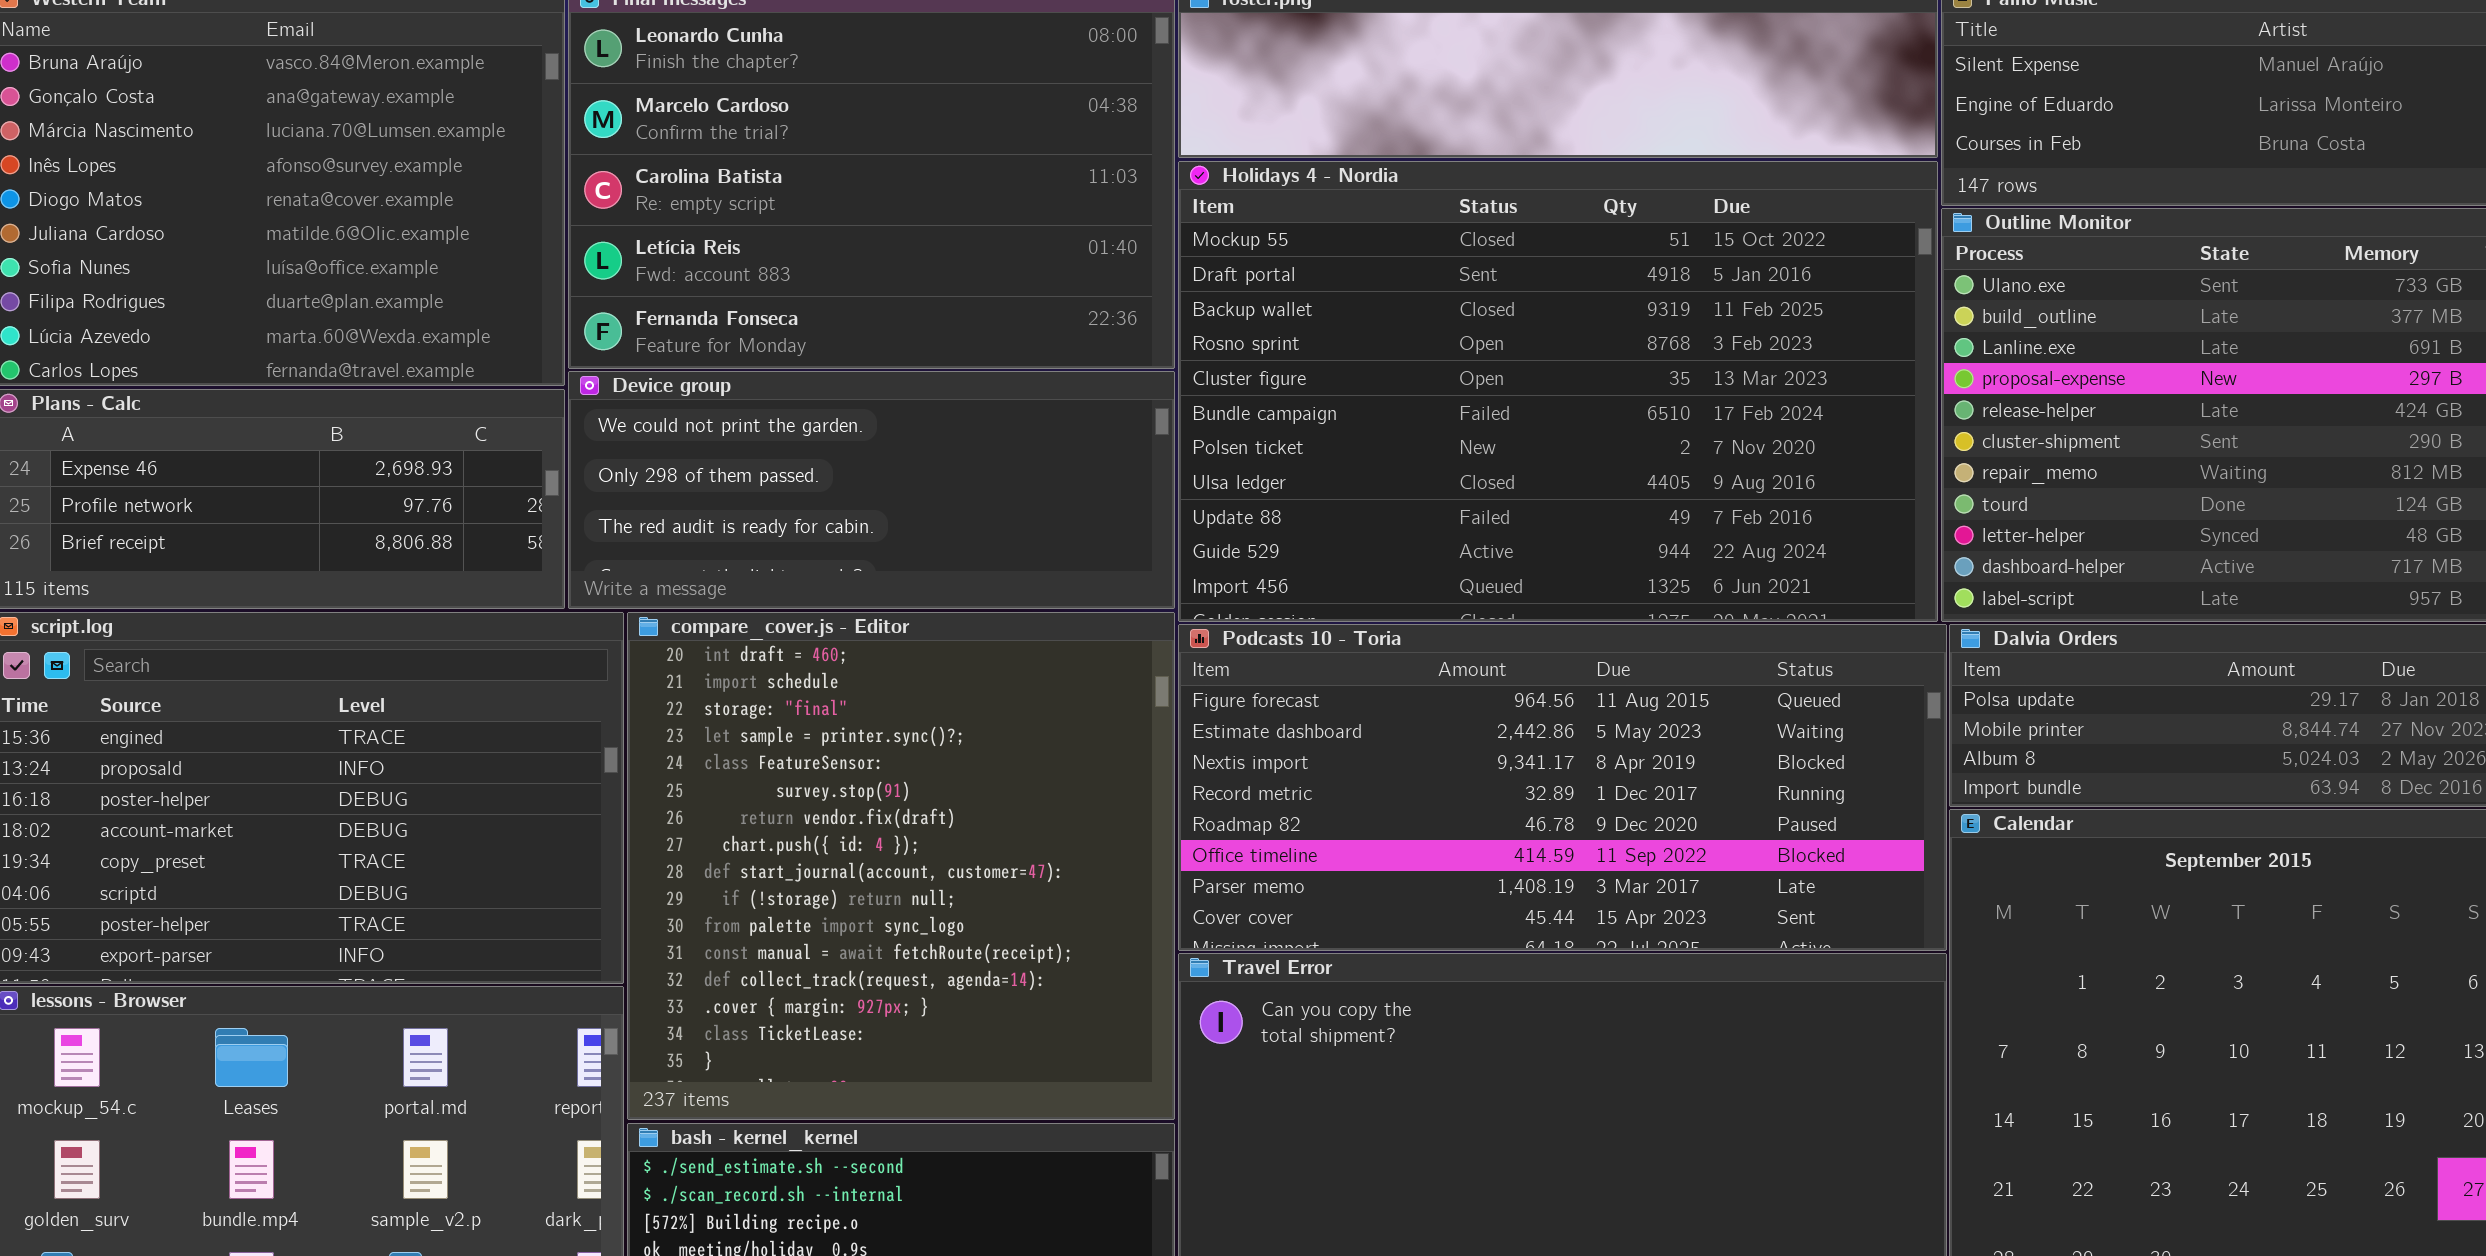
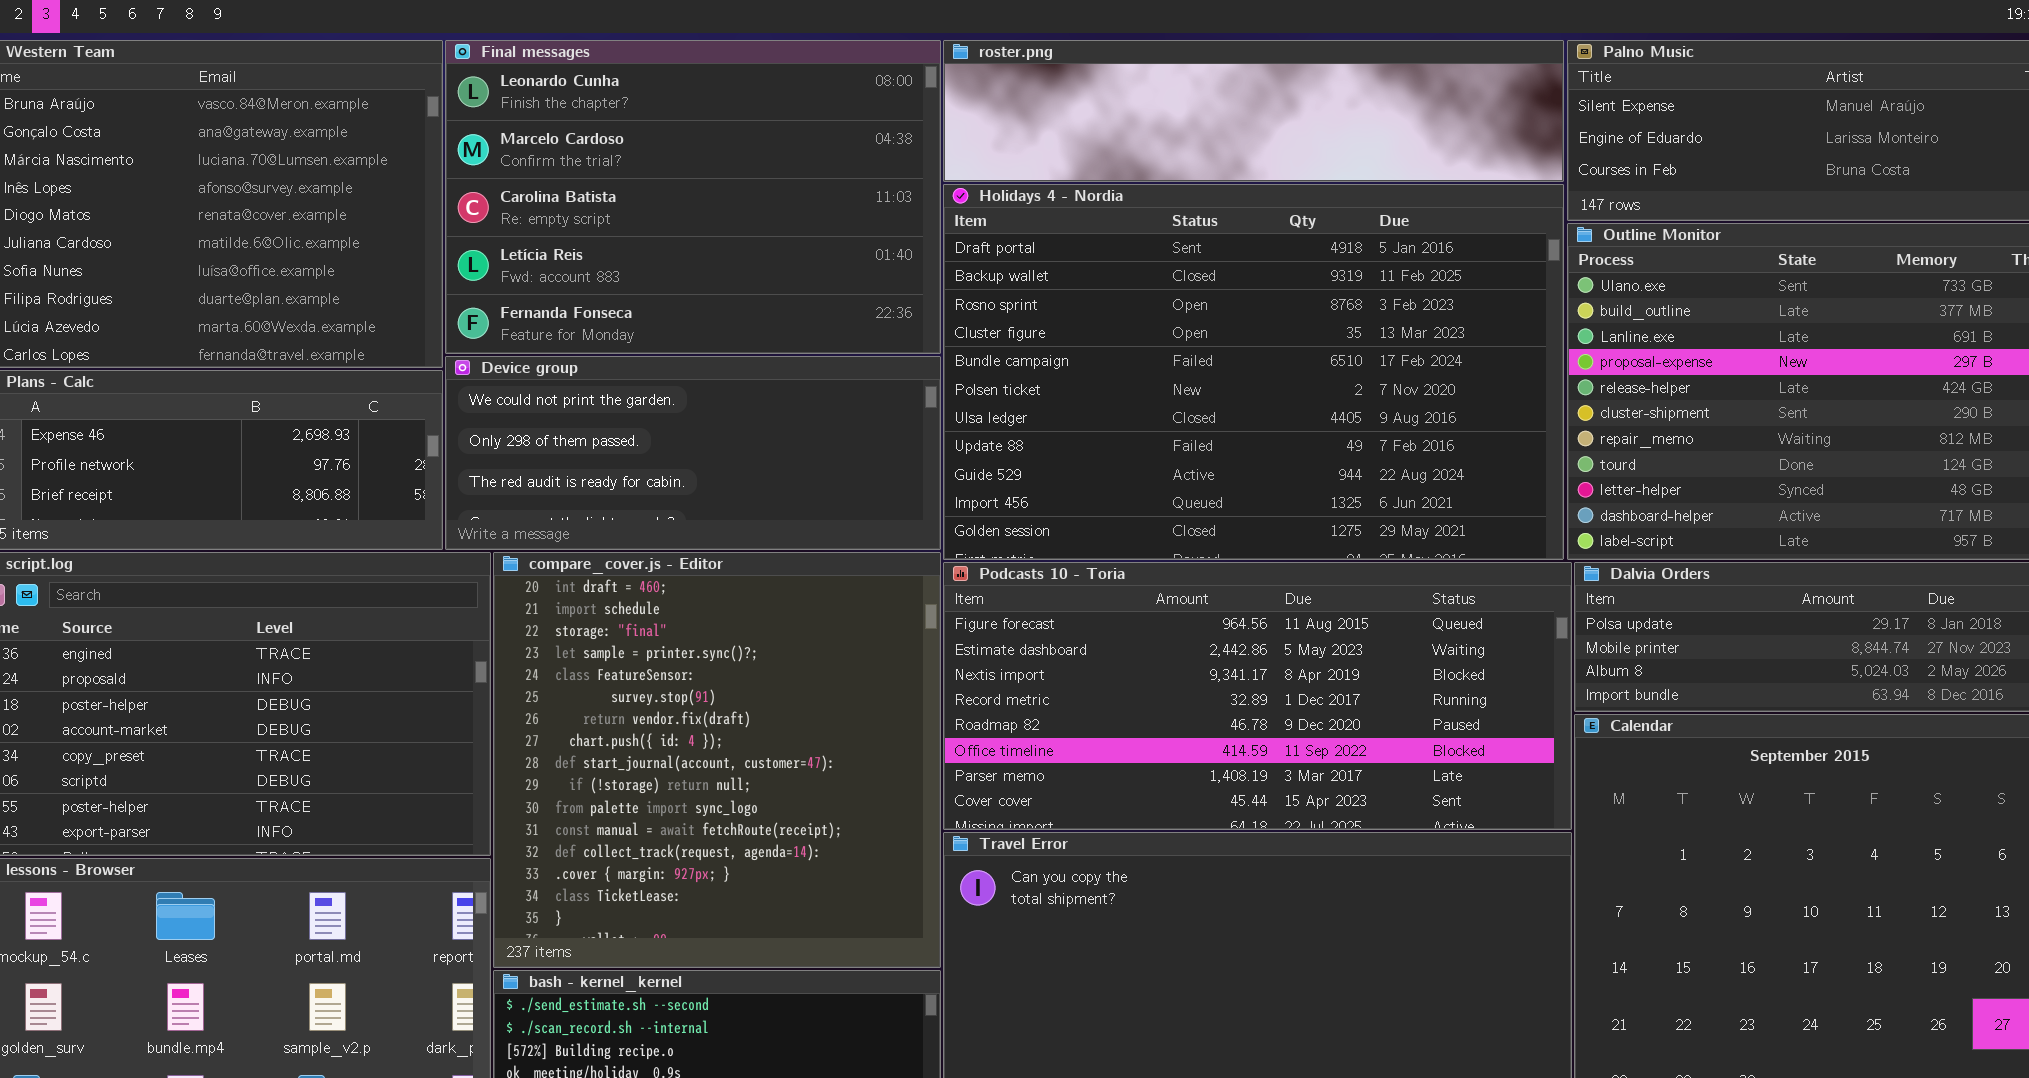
Holidays 4 - Nordia: [1178,161,1938,622] -> [943,184,1564,560], scrolled down 1 row

